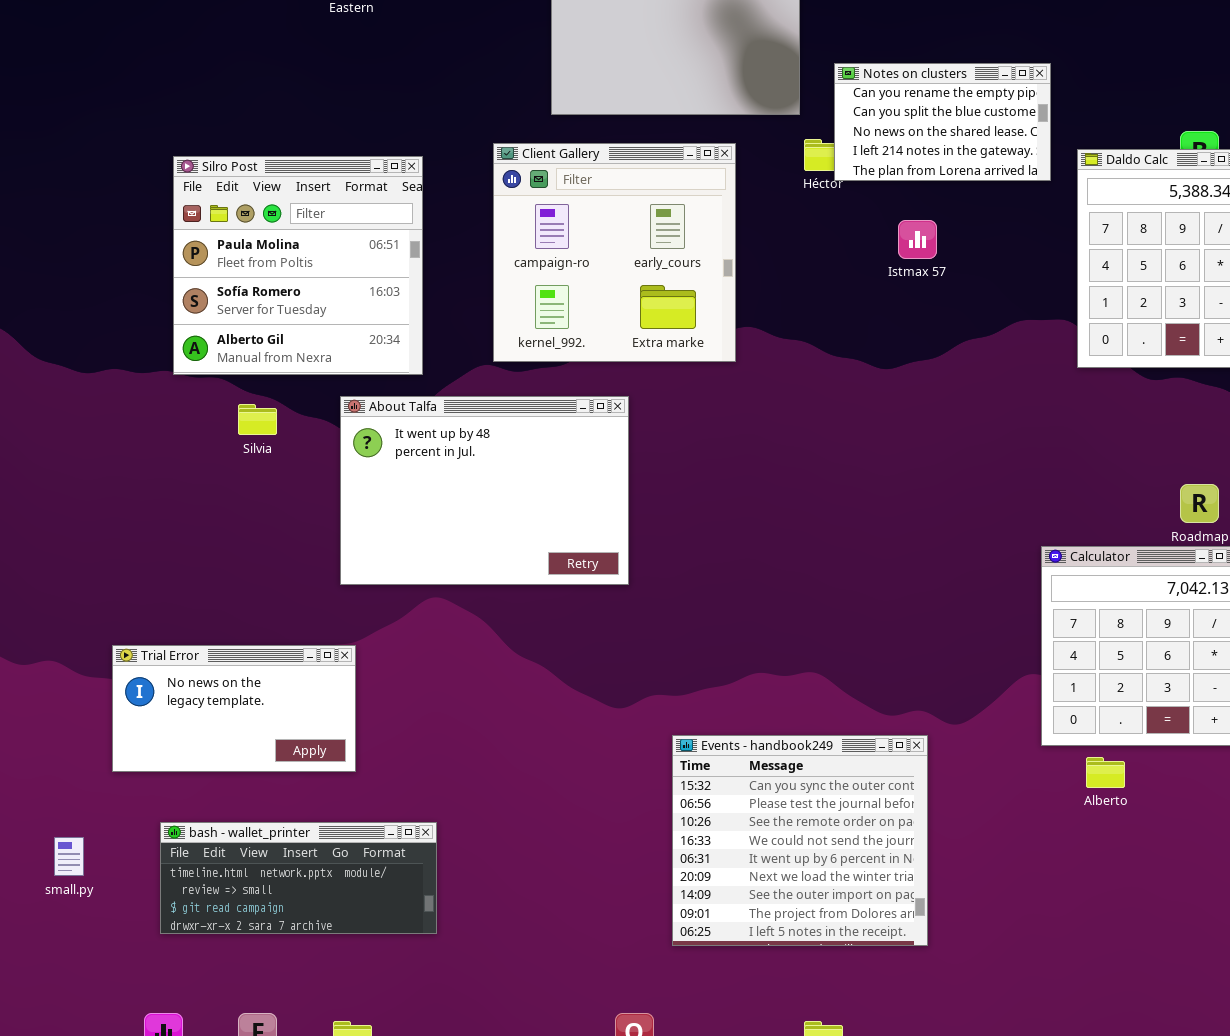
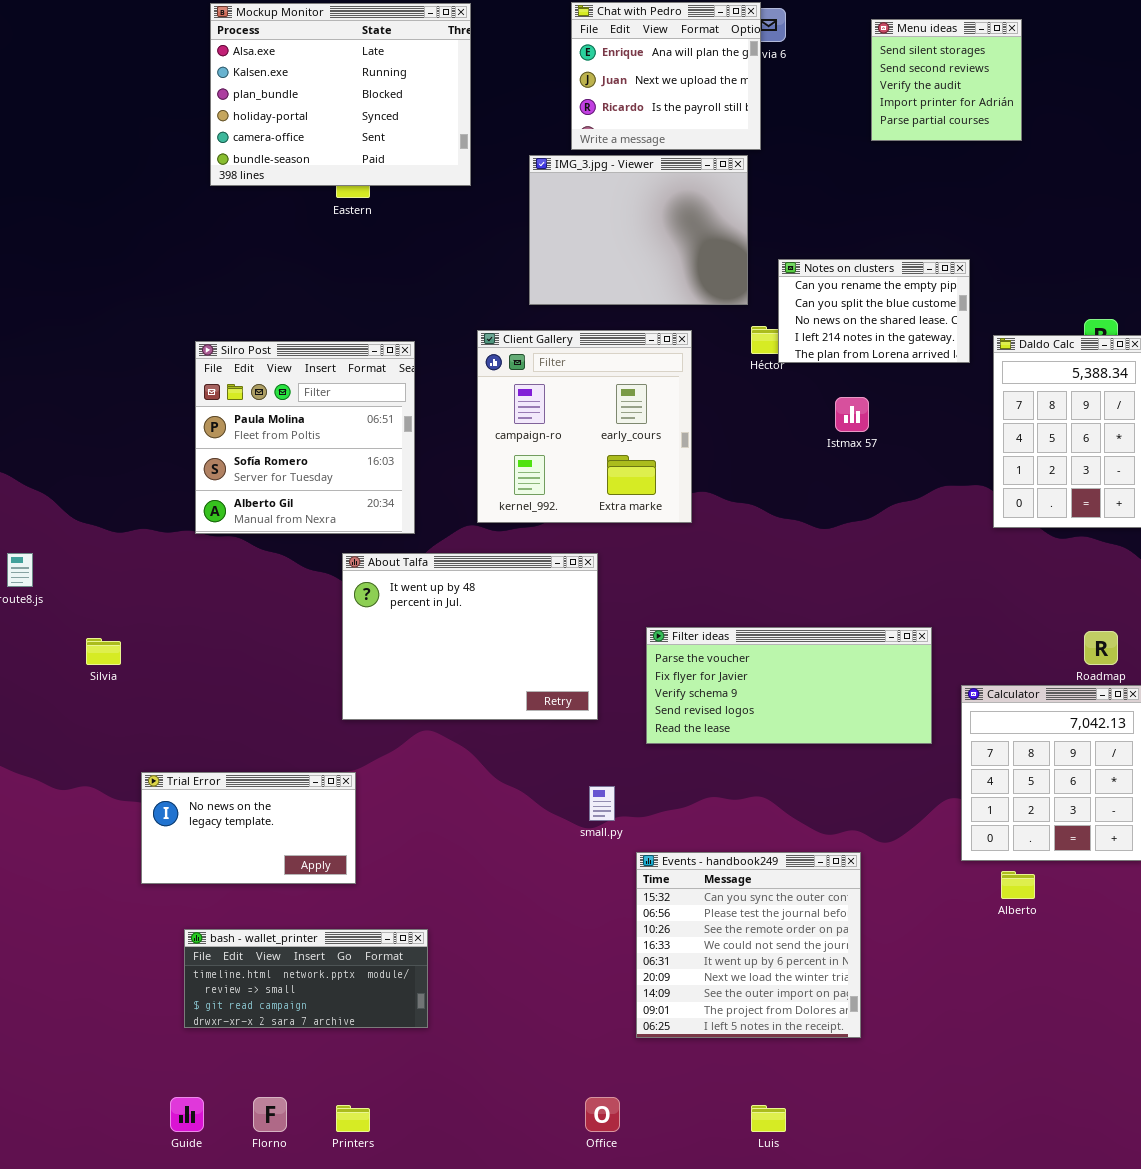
Silvia: [238,404,277,435] -> [86,638,121,665], moved
Filter ideas: none -> [646,627,932,744], opened
small.py: [54,837,84,876] -> [589,786,615,821], moved

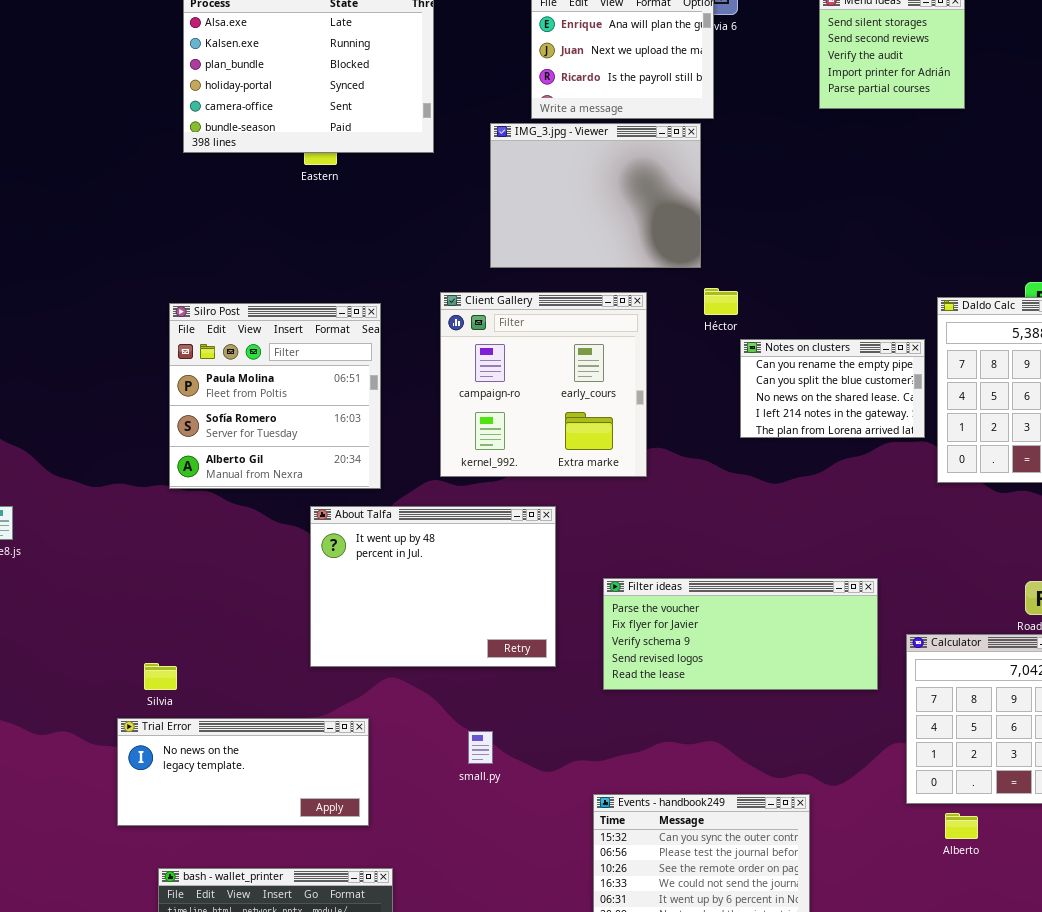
Notes on clusters: [778,259,970,363] -> [740,339,925,438], moved
Silvia: [86,638,121,665] -> [144,663,177,690], moved
Trial Error: [141,772,356,884] -> [117,718,369,826], resized
small.py: [589,786,615,821] -> [468,731,493,764], moved

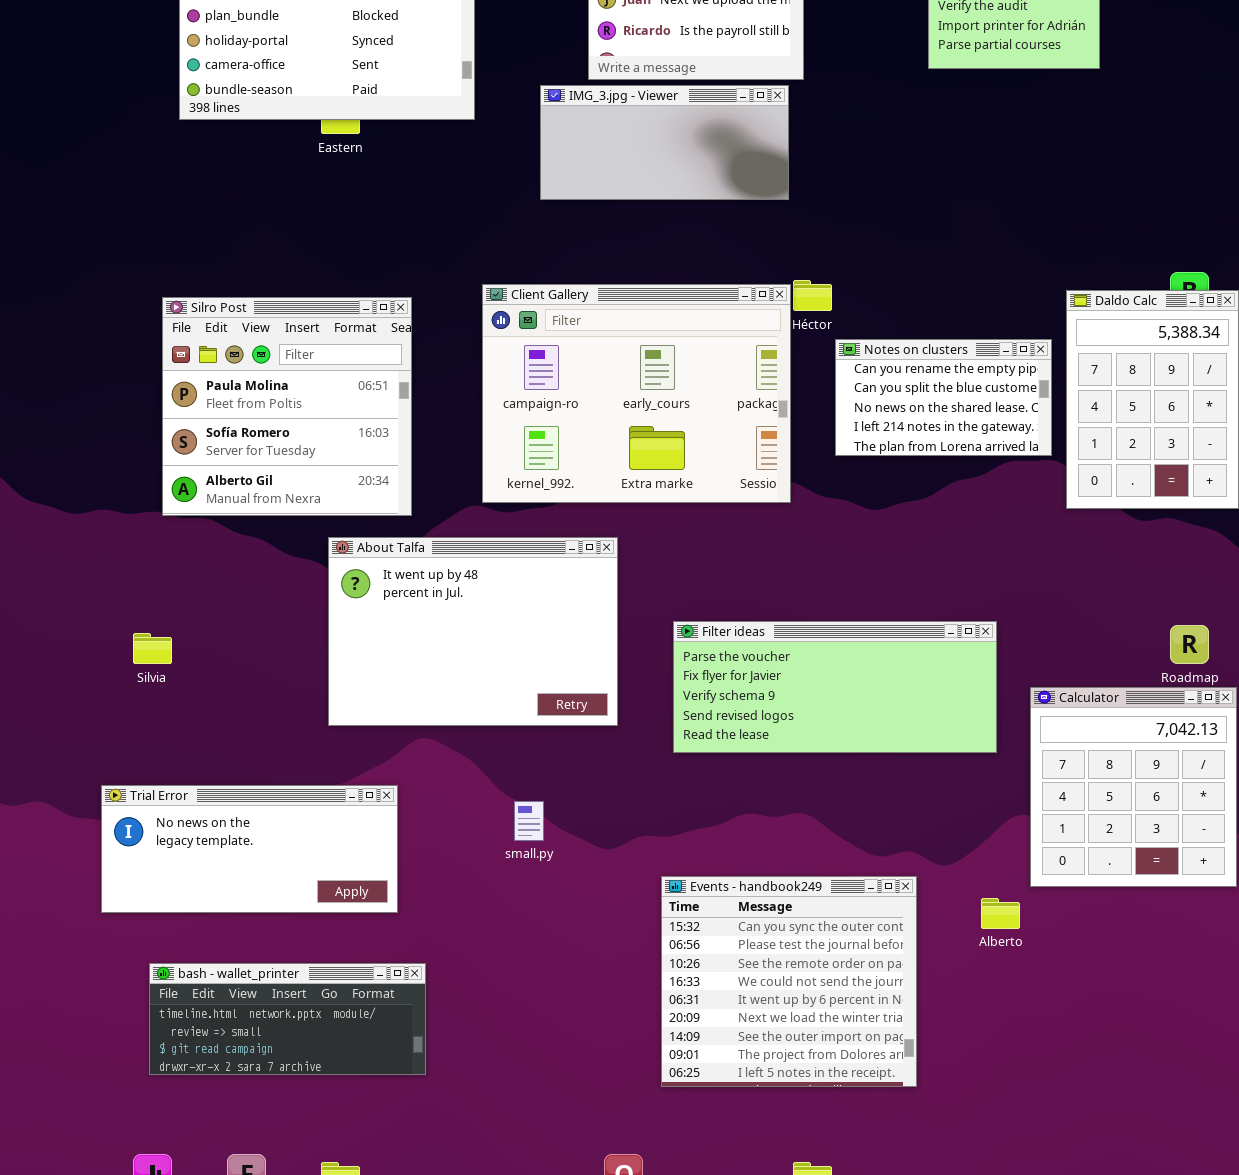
IMG_3.jpg - Viewer: [490,123,701,268] -> [540,85,789,200], resized
Client Gallery: [440,292,647,477] -> [482,284,791,503], resized
Silvia: [144,663,177,690] -> [133,633,172,664], moved
Alberto: [945,813,978,839] -> [981,898,1020,929], moved

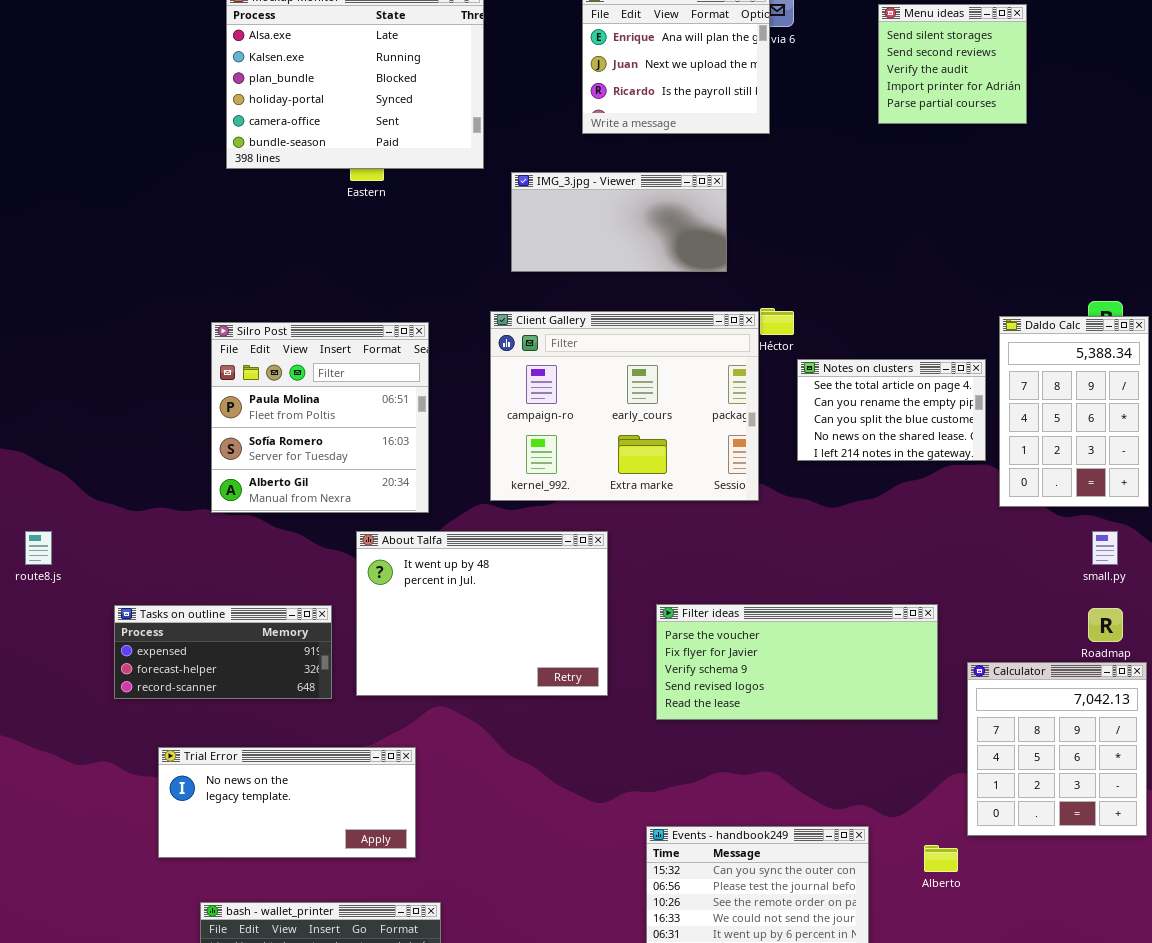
IMG_3.jpg - Viewer: [540,85,789,200] -> [511,172,727,272], moved
Notes on clusters: [835,339,1052,456] -> [797,359,986,461], scrolled up 1 row
Tasks on outline: none -> [114,605,332,699], opened
small.py: [514,801,544,841] -> [1092,531,1118,565], moved

